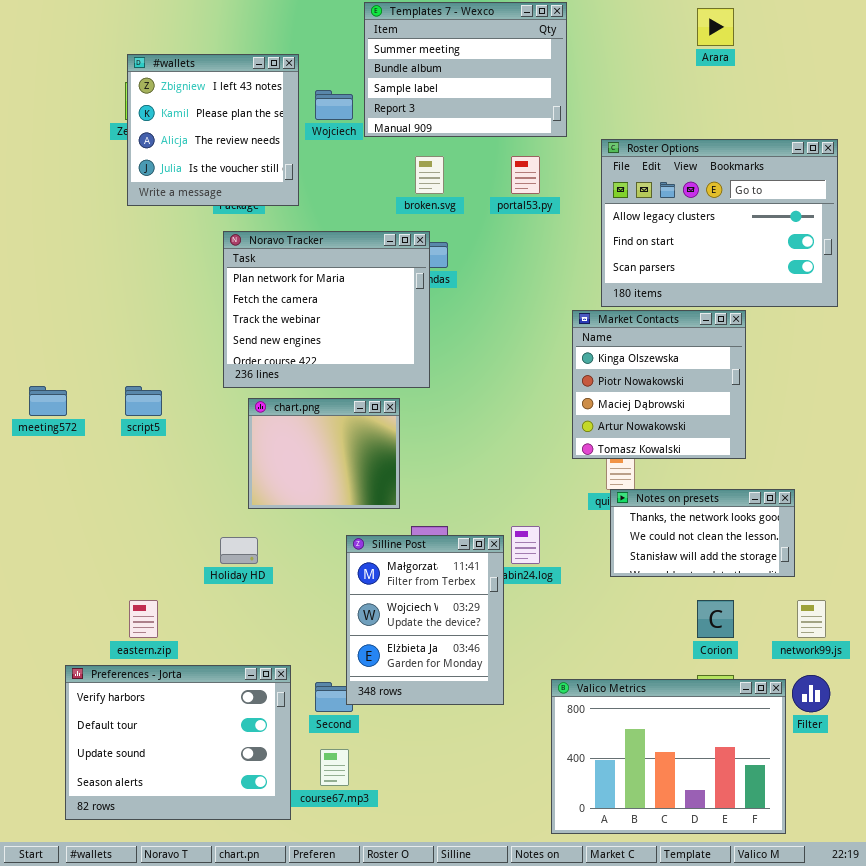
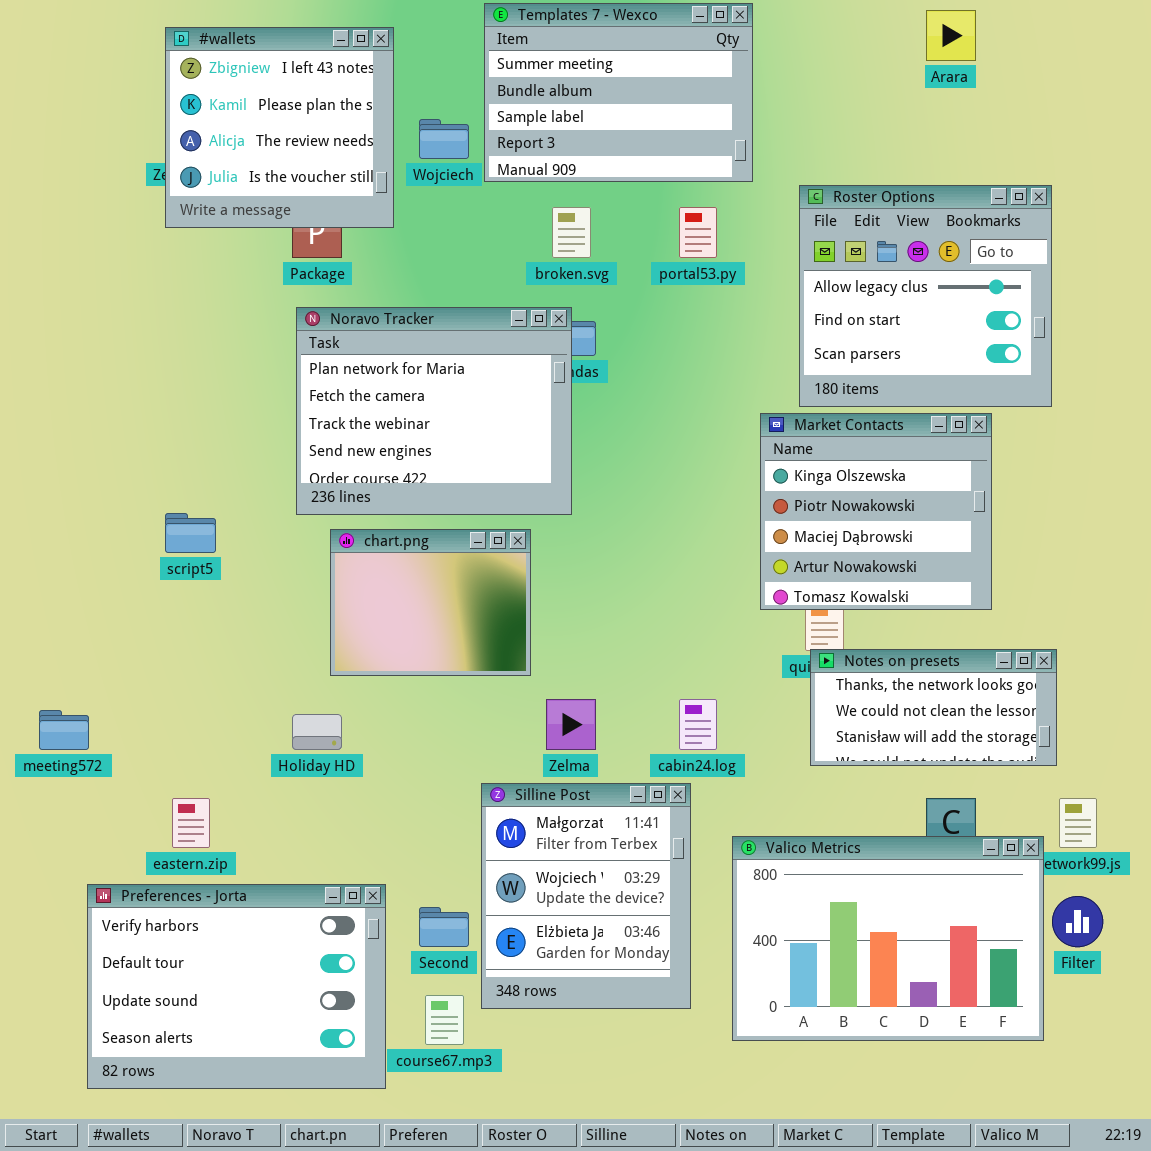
#wallets: [127,54,299,206] -> [165,27,394,228], moved
Roster Options: [601,139,838,307] -> [799,185,1052,407], resized
meeting572: [29,386,67,416] -> [39,710,89,750], moved
Silline Post: [346,535,504,705] -> [481,783,691,1009], moved
Valico Metrics: [551,679,786,834] -> [732,836,1044,1041], moved

